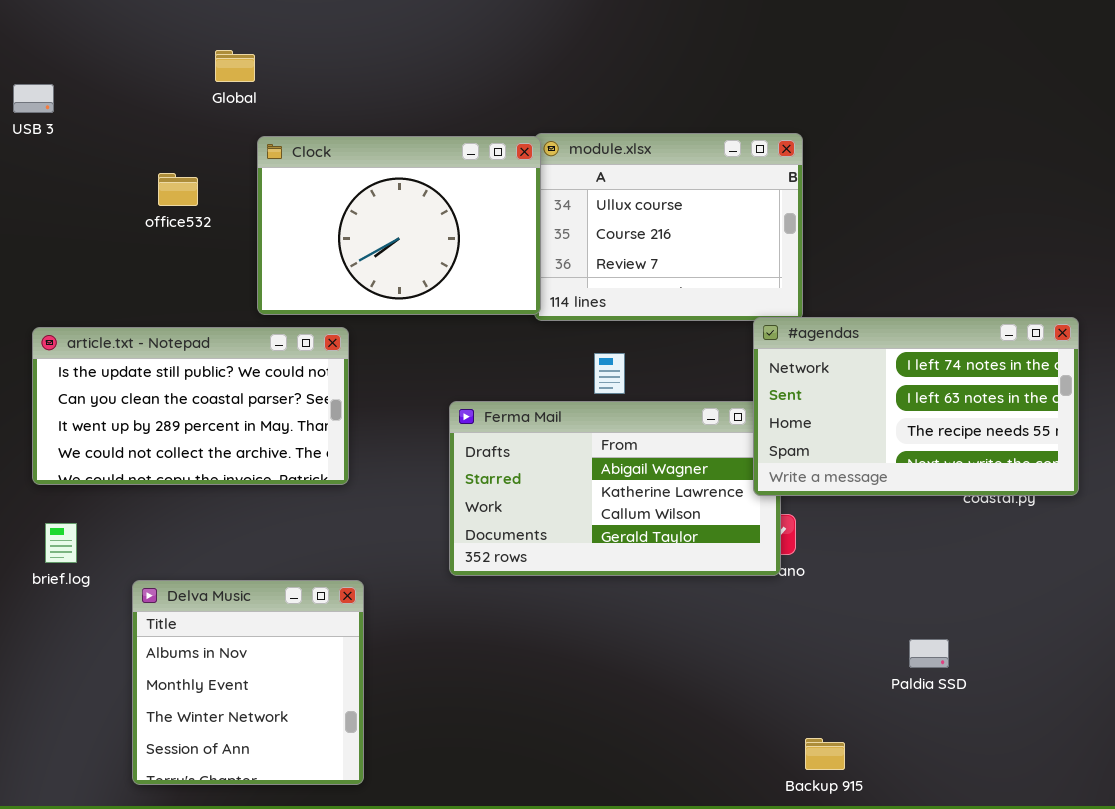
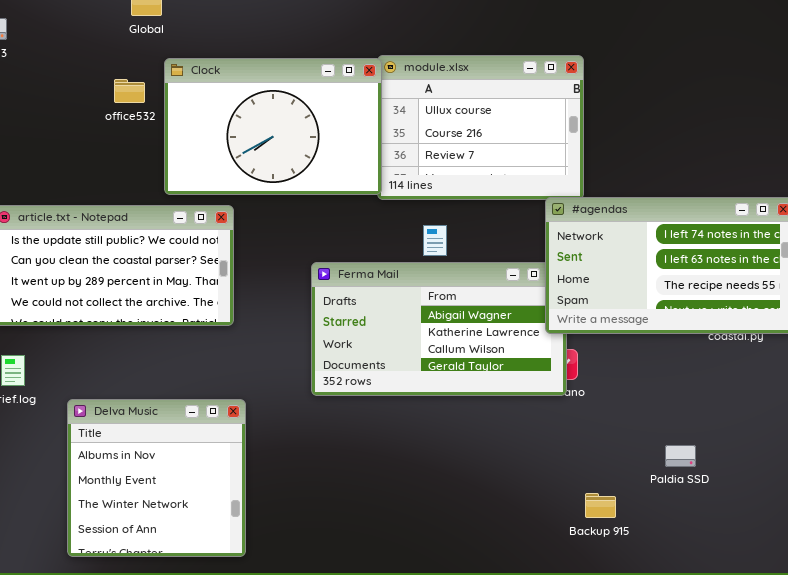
office532: [158,173,198,206] -> [114,79,145,103], moved
Backup 915: [805,738,845,770] -> [585,493,616,518], moved

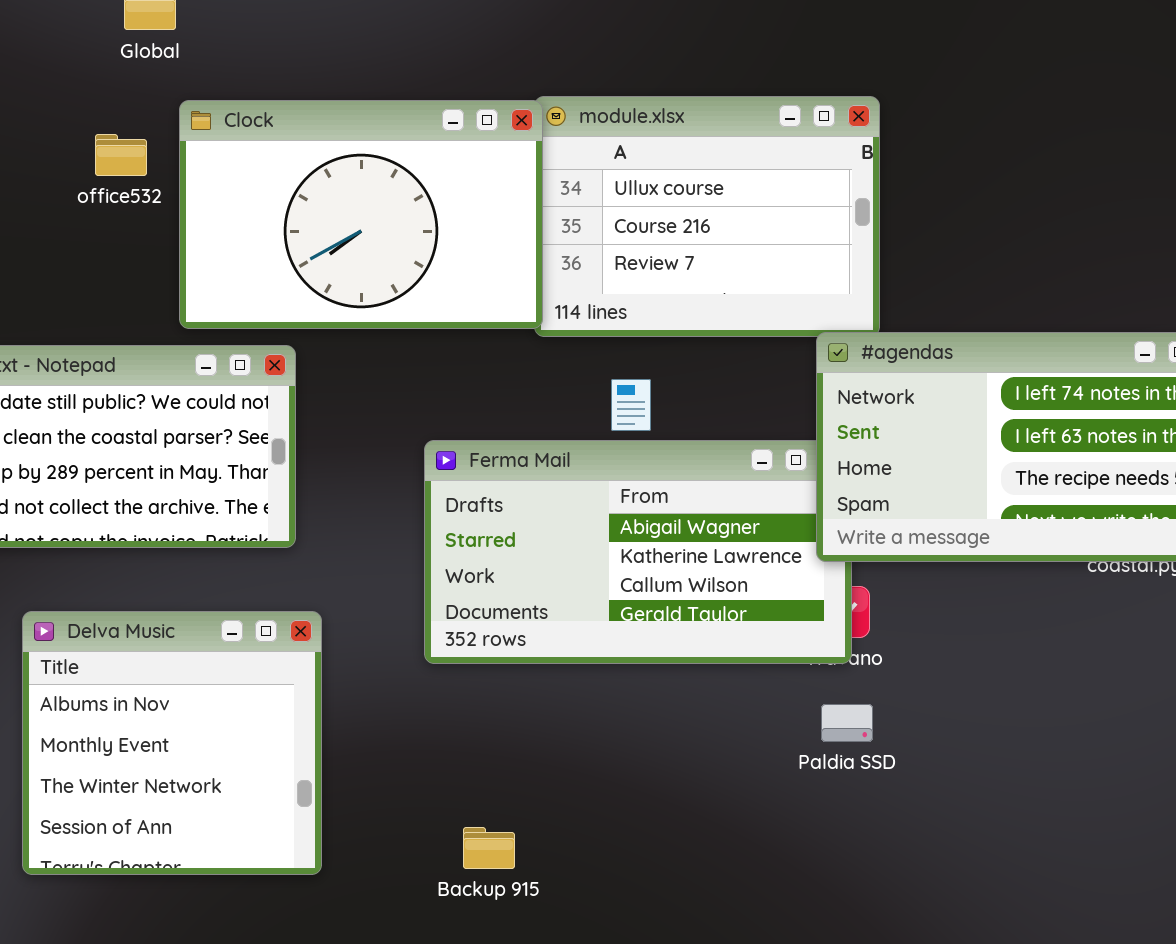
Delva Music: [67,399,246,557] -> [22,611,322,875], moved
Paldia SSD: [665,445,696,467] -> [821,704,873,742], moved
Backup 915: [585,493,616,518] -> [463,827,515,869], moved

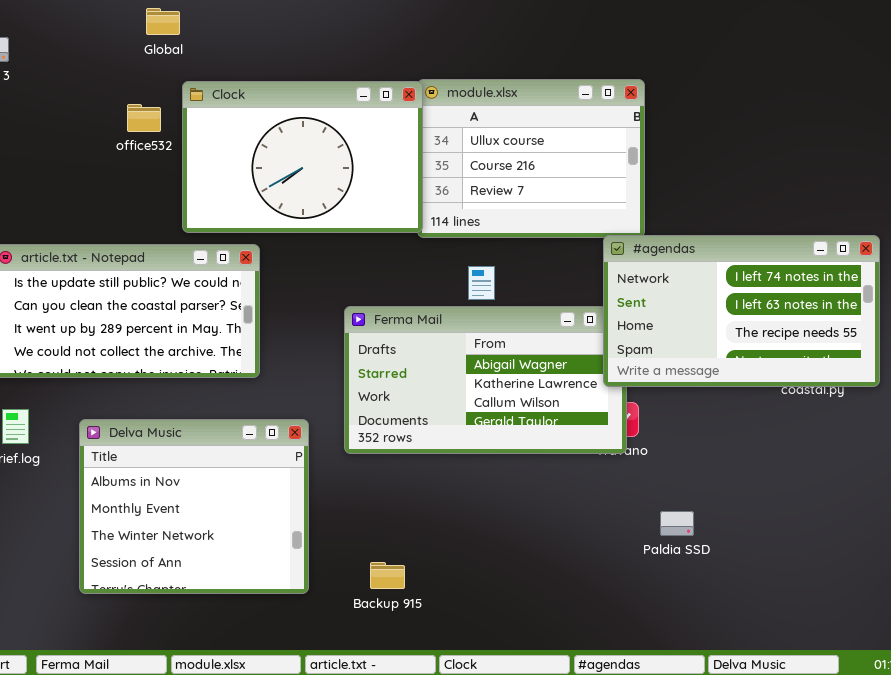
Delva Music: [22,611,322,875] -> [79,419,309,594], resized
Paldia SSD: [821,704,873,742] -> [660,511,694,536], moved

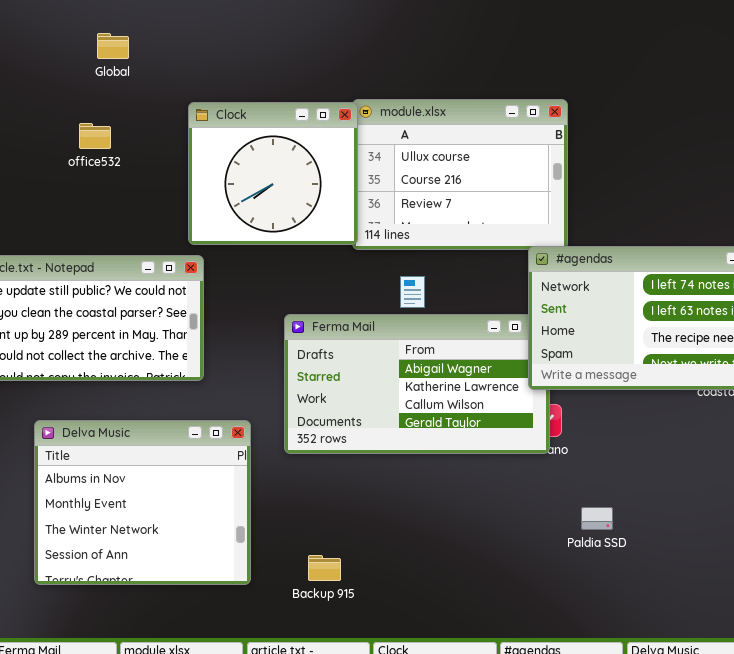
Clock: [182,81,423,233] -> [188,102,358,245], resized

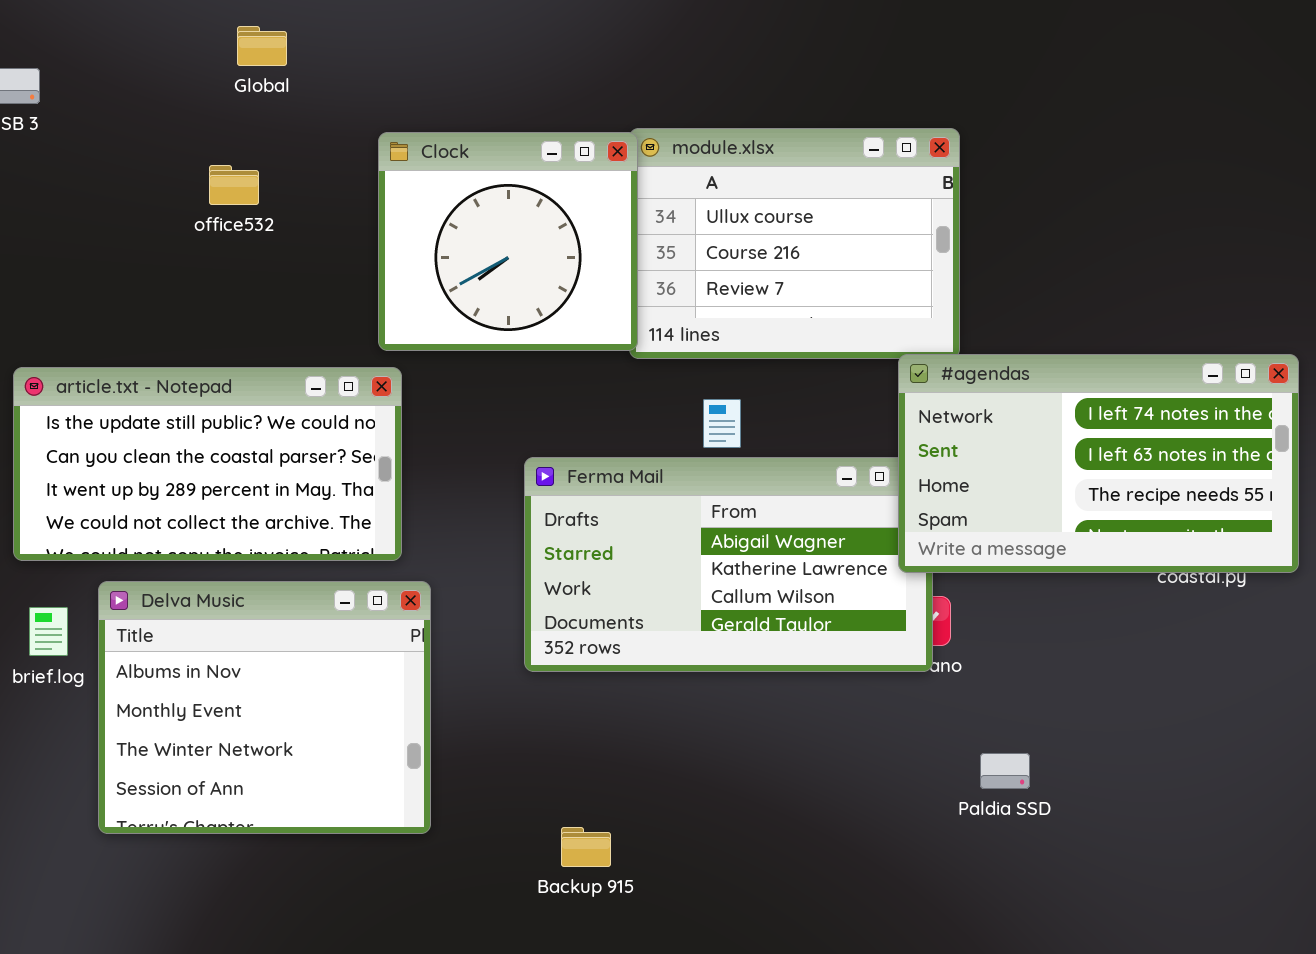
Delva Music: [34,420,251,585] -> [98,581,431,834], moved

